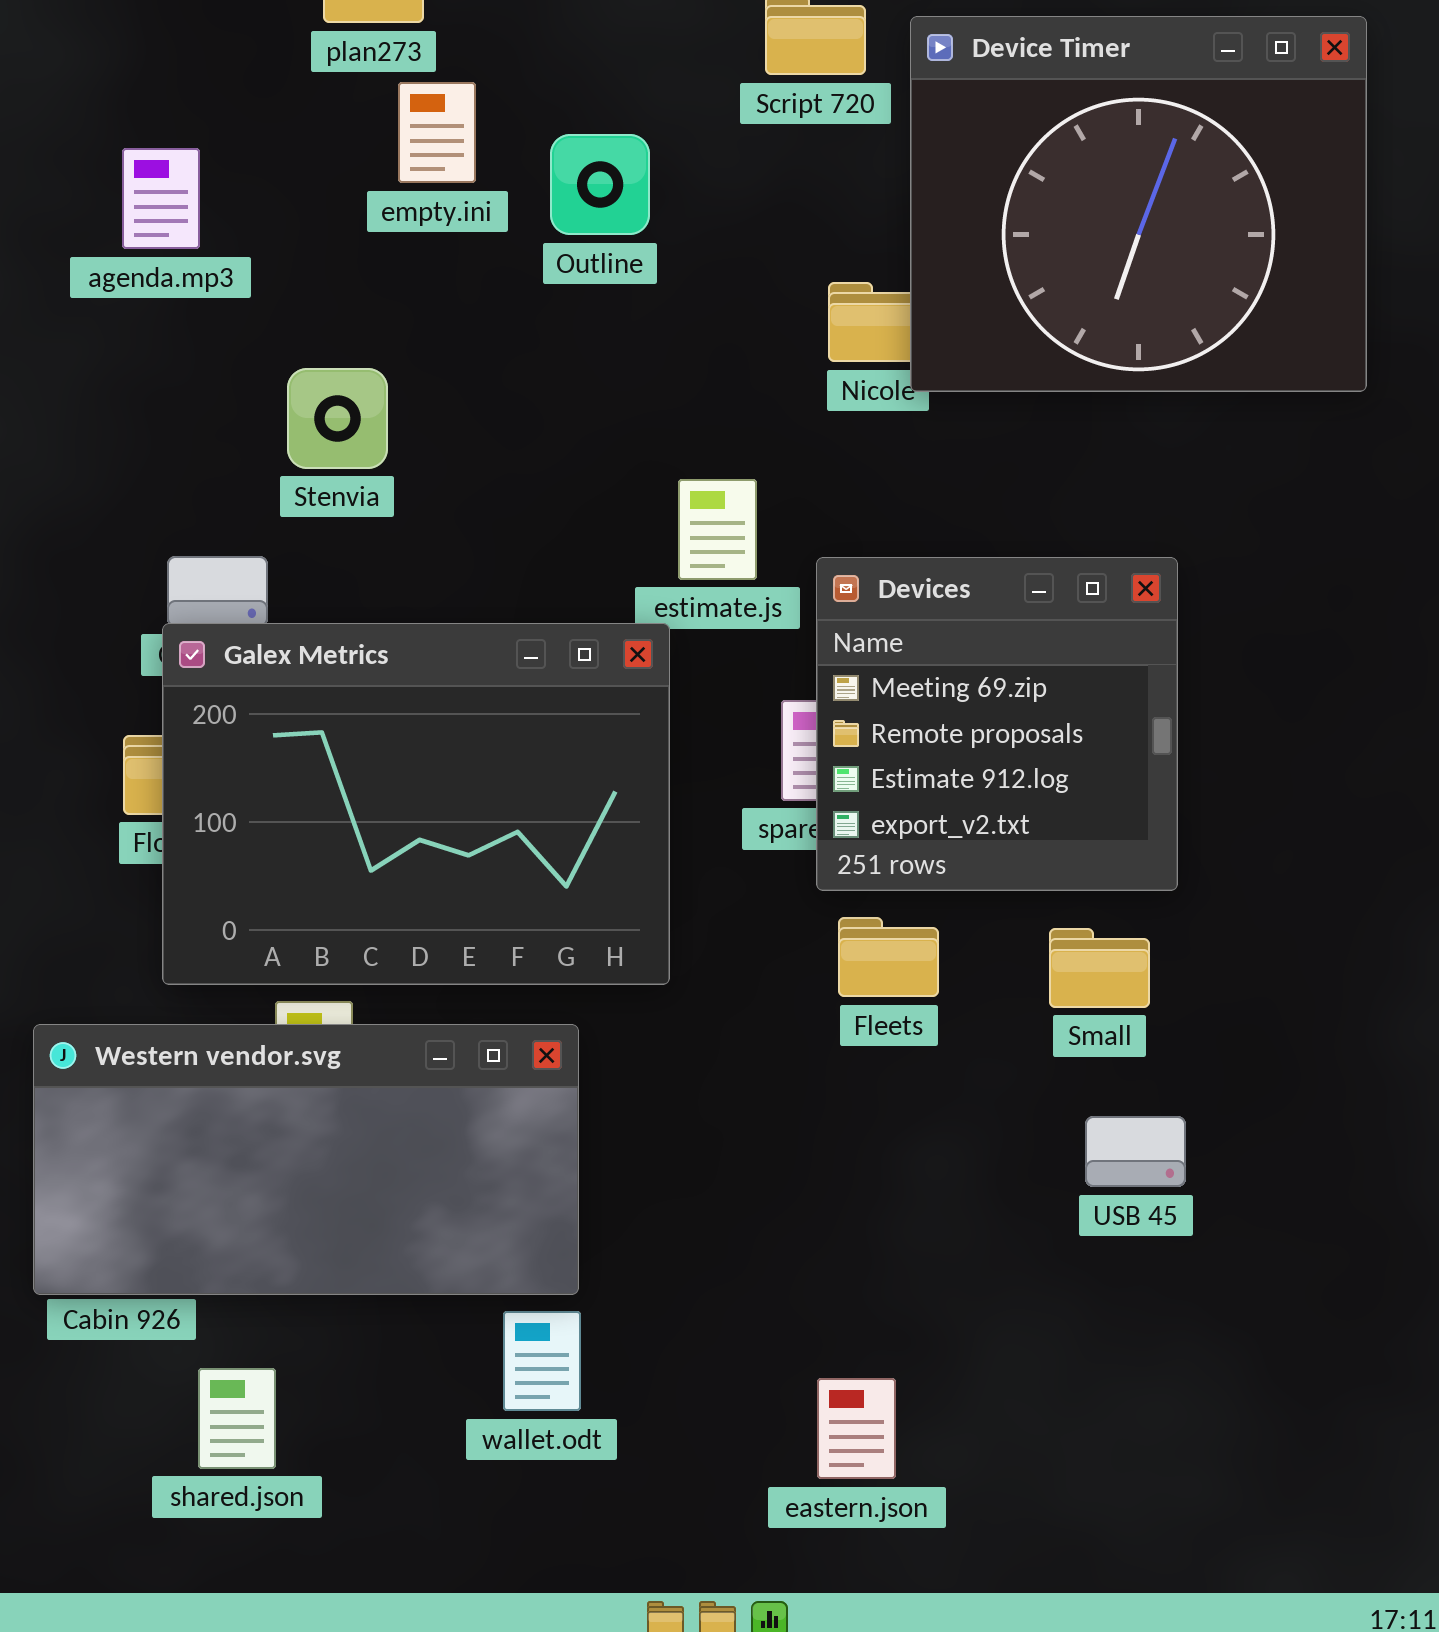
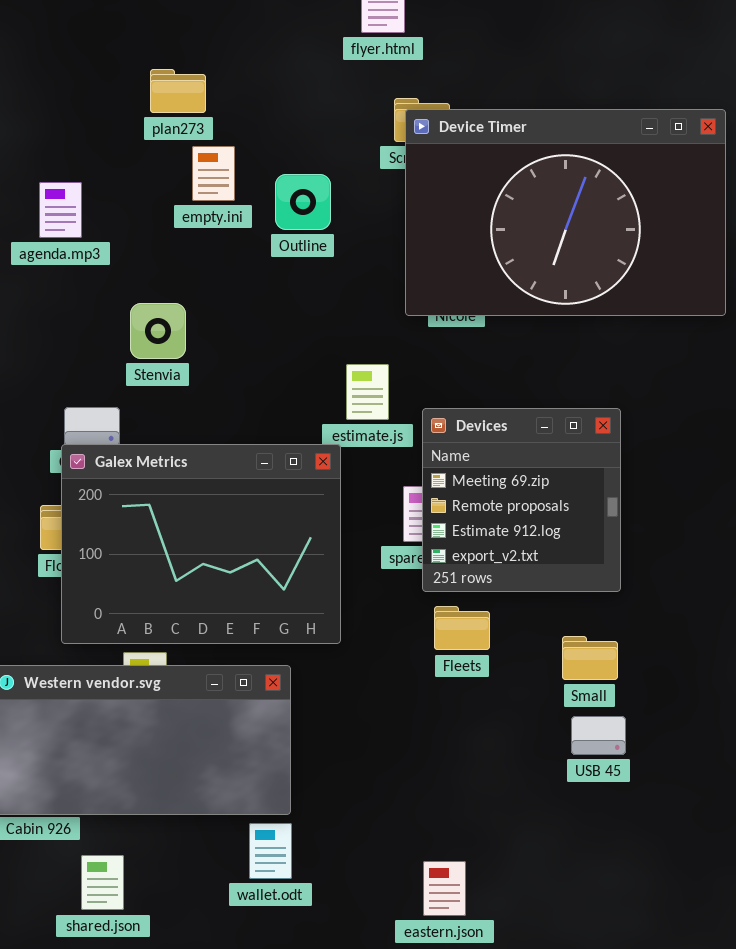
Device Timer: [910,16,1367,392] -> [405,109,726,316], resized
Small: [1049,928,1150,1008] -> [562,636,618,680], moved

